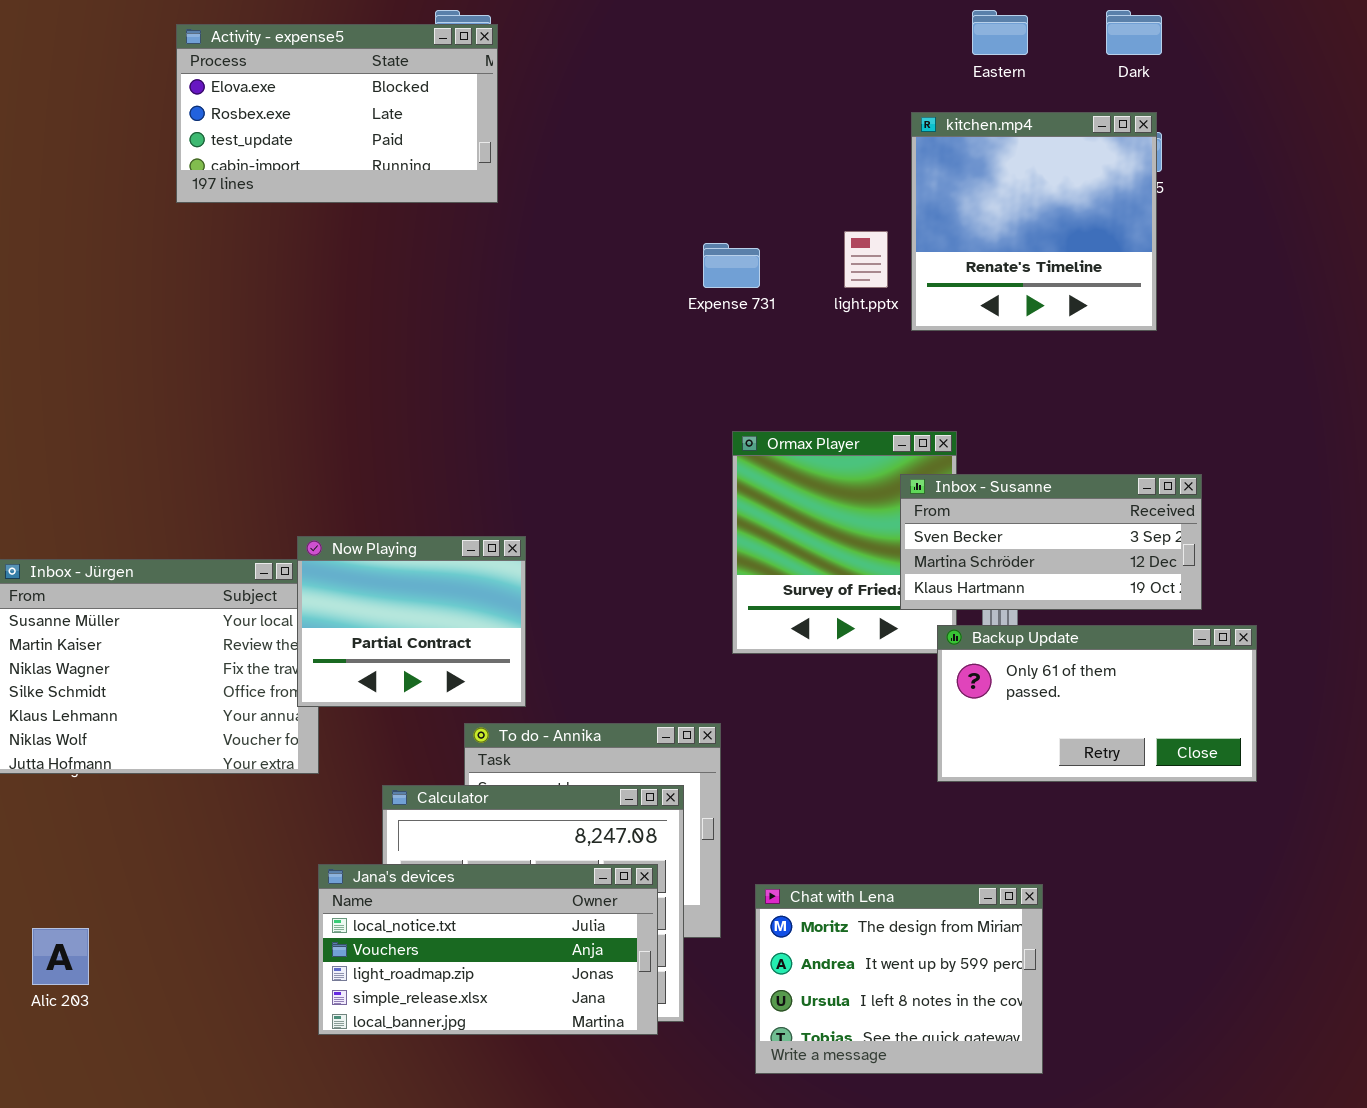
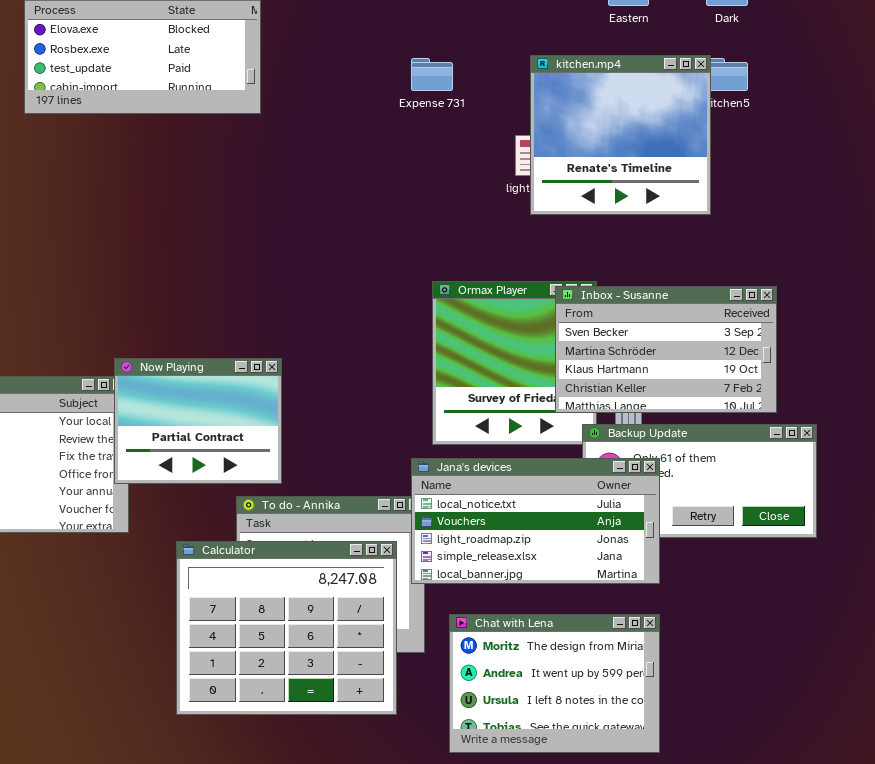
kitchen.mp4: [911,112,1157,331] -> [530,55,711,215], moved
Expense 731: [703,243,760,288] -> [411,58,453,91], moved
Inbox - Susanne: [900,474,1202,610] -> [555,286,777,413], resized
Jana's devices: [318,864,658,1035] -> [411,458,660,584], moved

